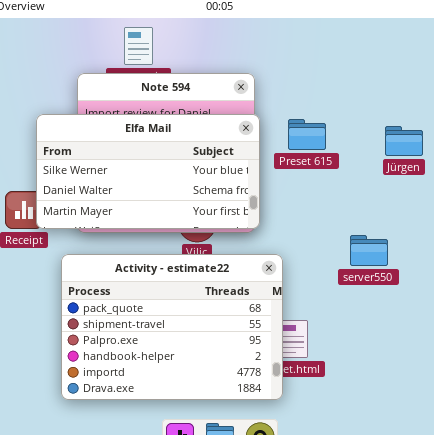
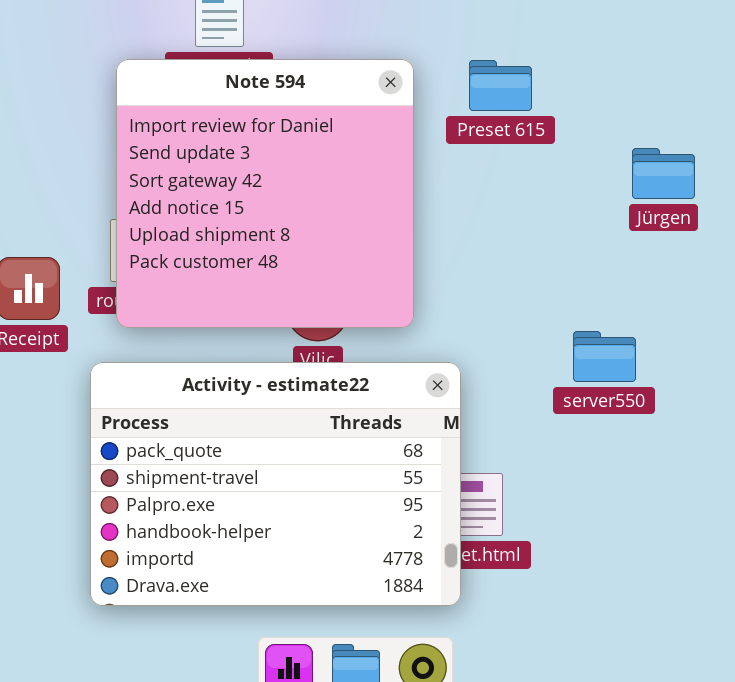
Elfa Mail: [36,114,260,229] -> none, closed
Preset 615: [288,119,326,150] -> [469,60,532,111], moved

